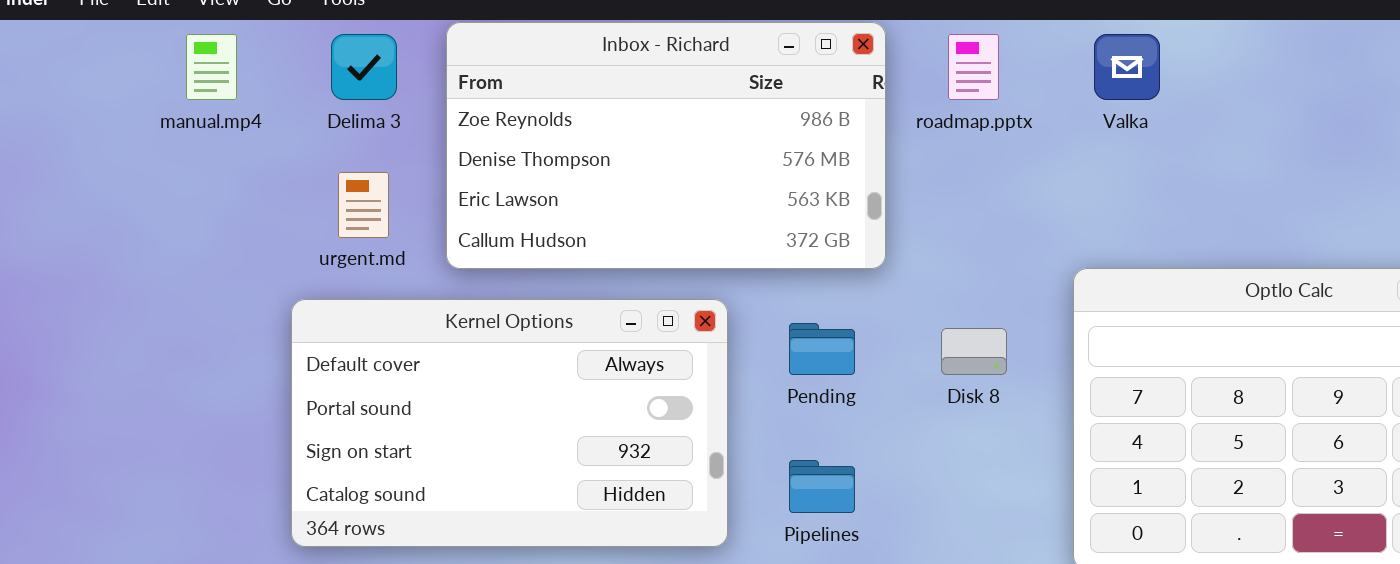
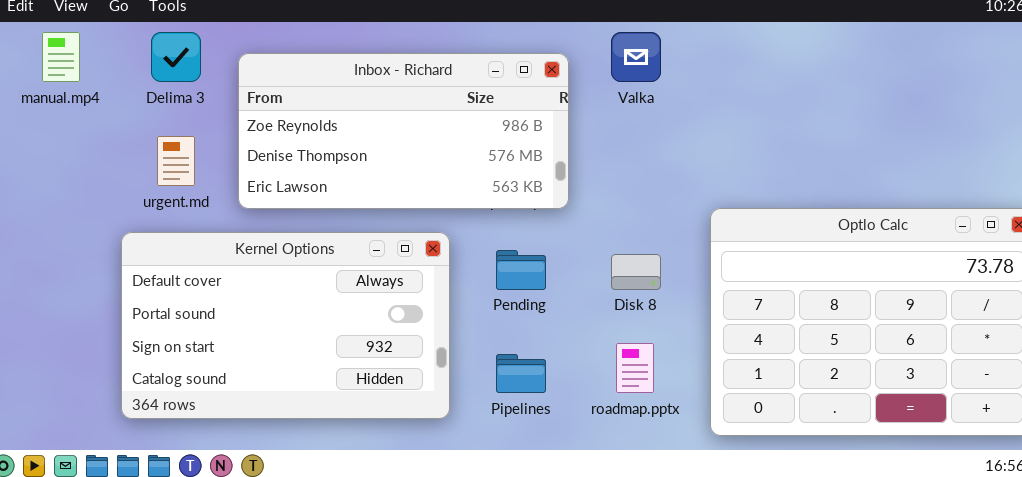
Inbox - Richard: [446,22,886,269] -> [238,53,569,209], resized
roadmap.pptx: [948,34,999,100] -> [616,343,654,393], moved
Valka: [1094,34,1160,100] -> [611,32,661,82], moved

